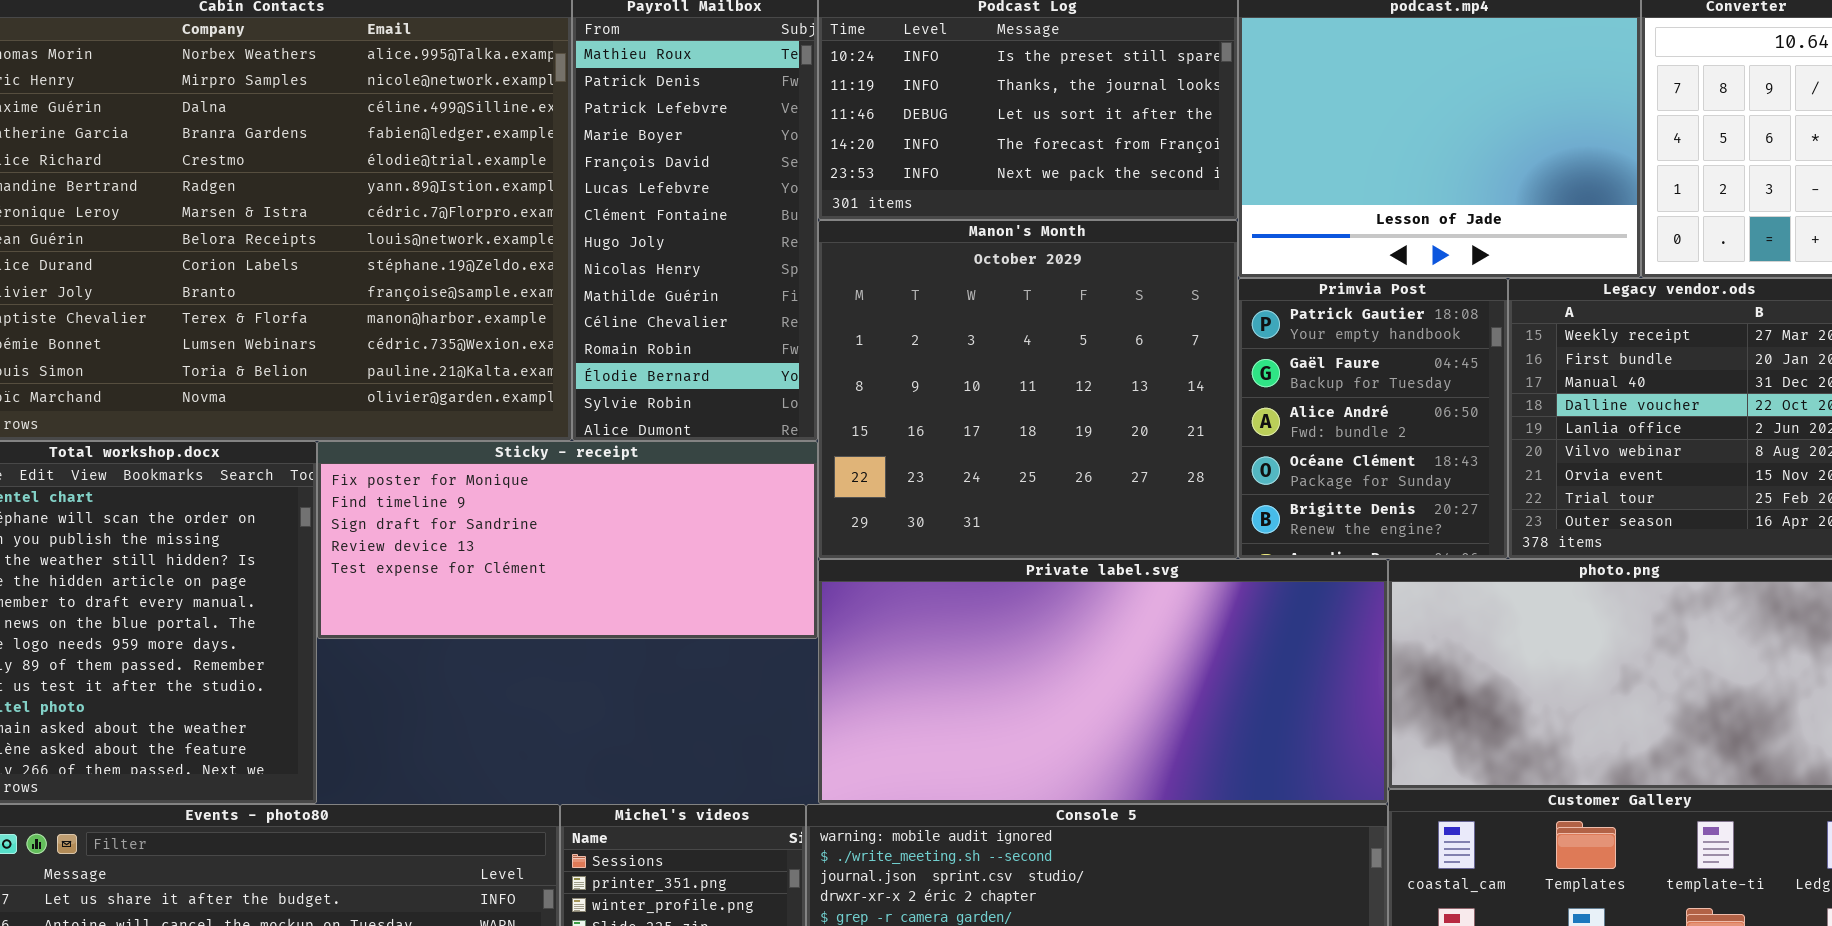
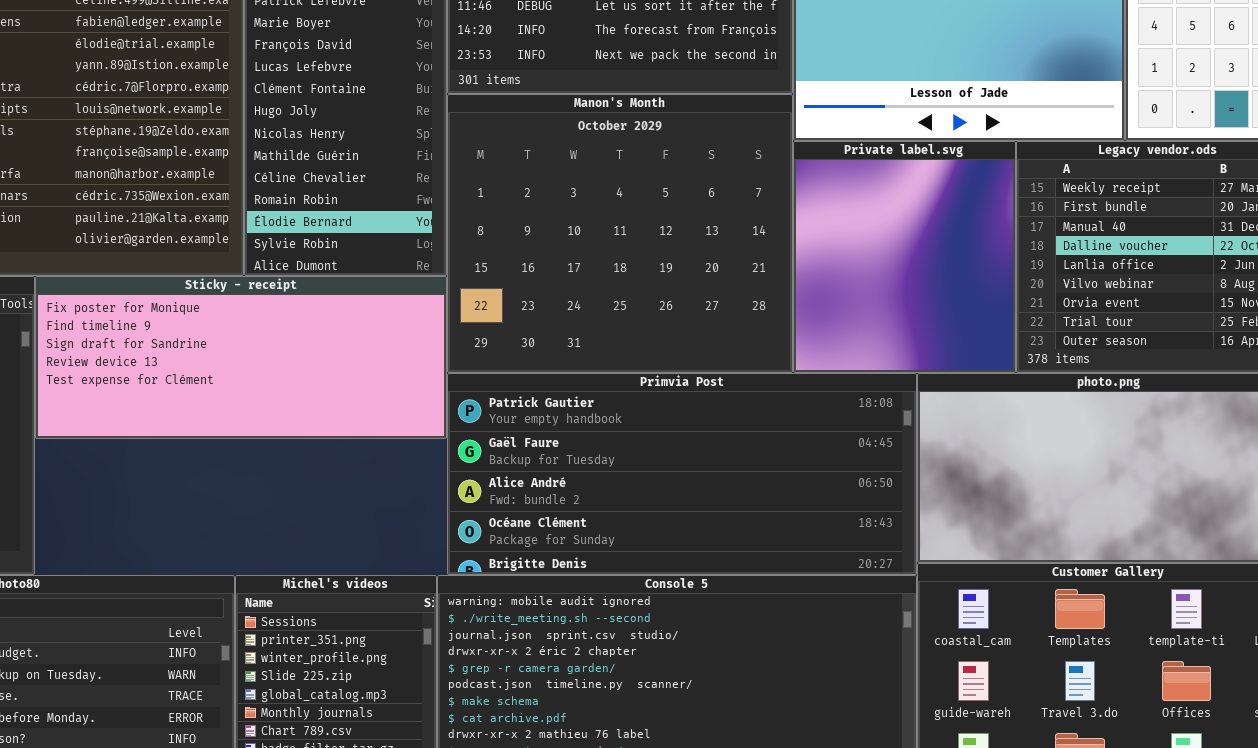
Primvia Post: [1238,278,1508,559] -> [447,373,917,575], moved, resized
Private label.svg: [818,559,1388,804] -> [793,141,1016,373], moved, resized

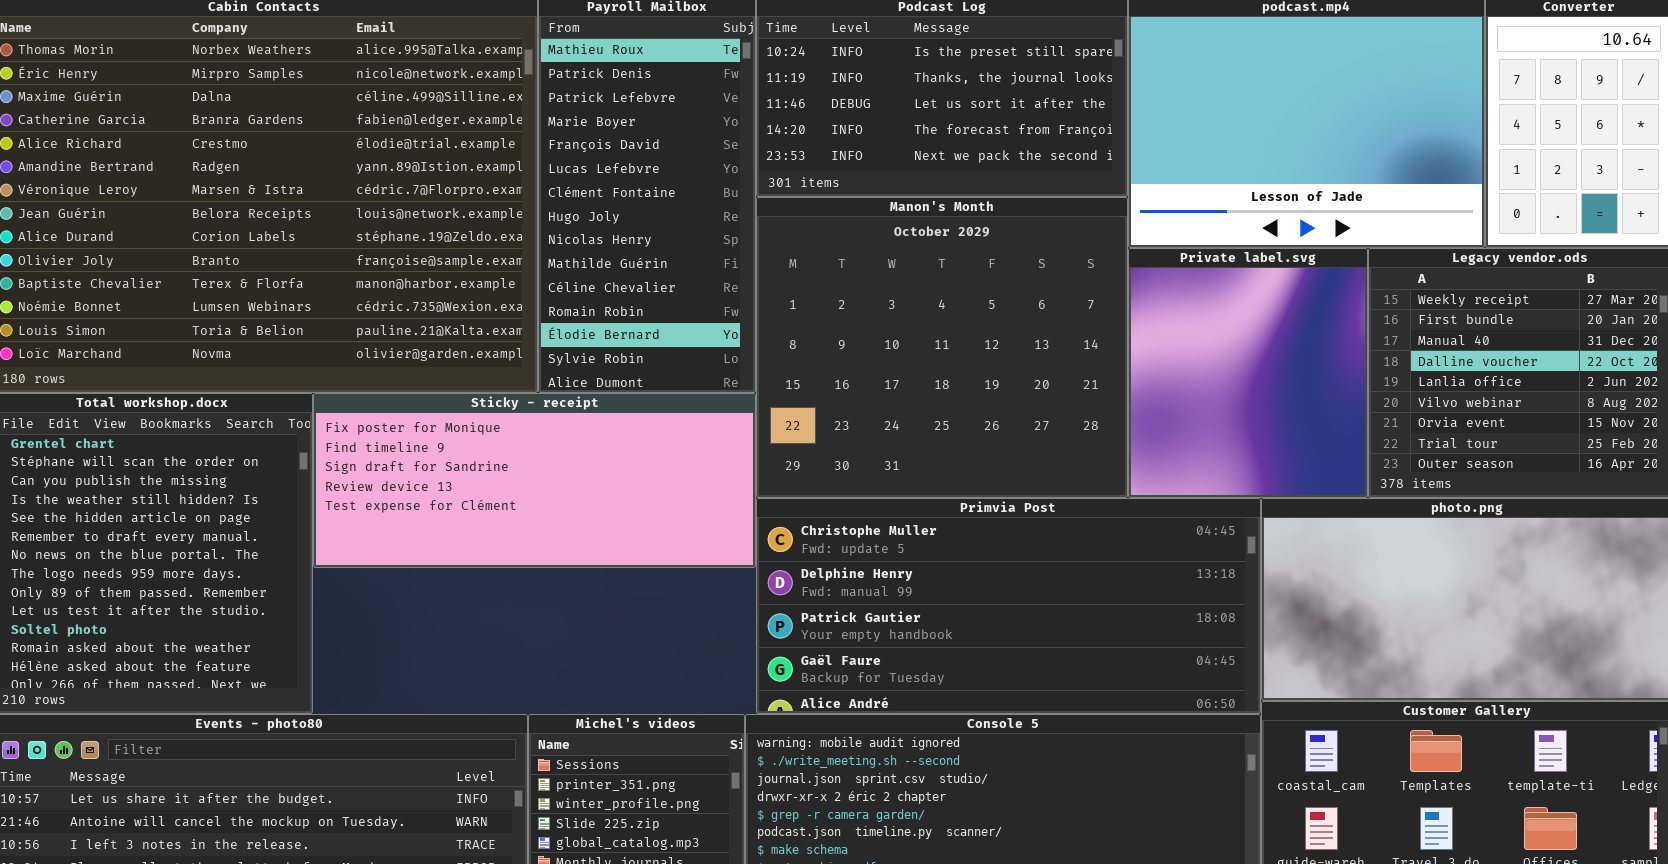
Primvia Post: [447,373,917,575] -> [756,498,1261,714], scrolled up 2 rows

